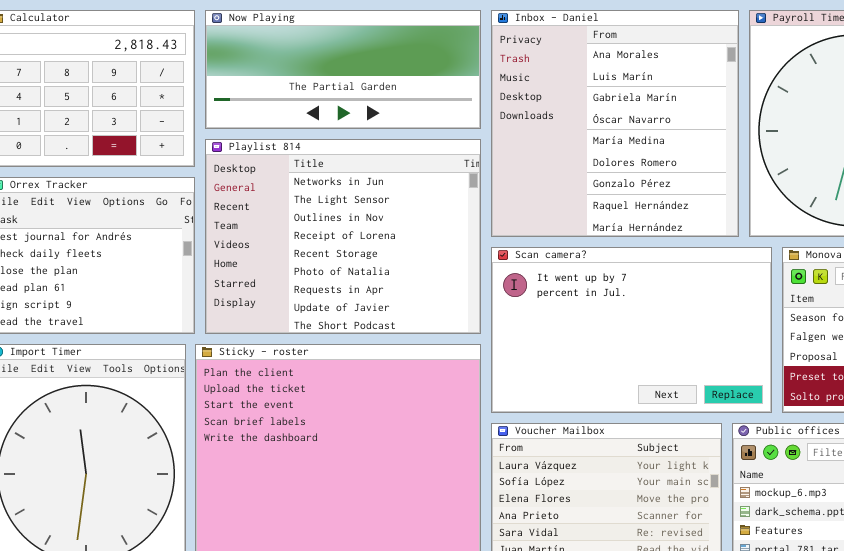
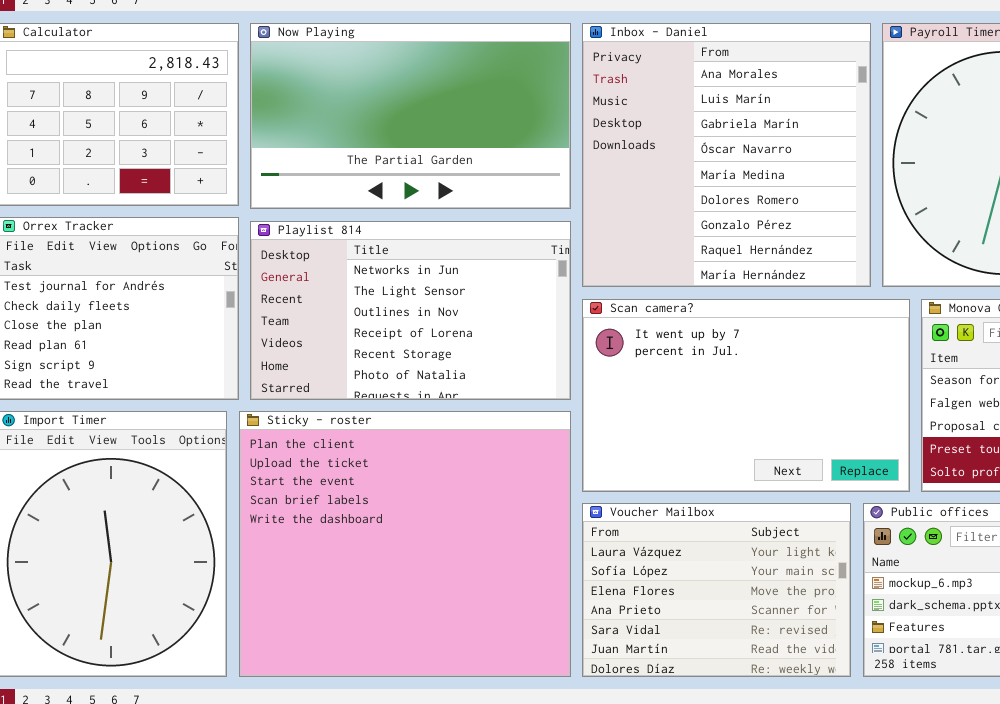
Now Playing: [205,10,481,129] -> [250,23,571,209], resized
Playlist 814: [205,139,481,334] -> [250,221,571,400], resized

